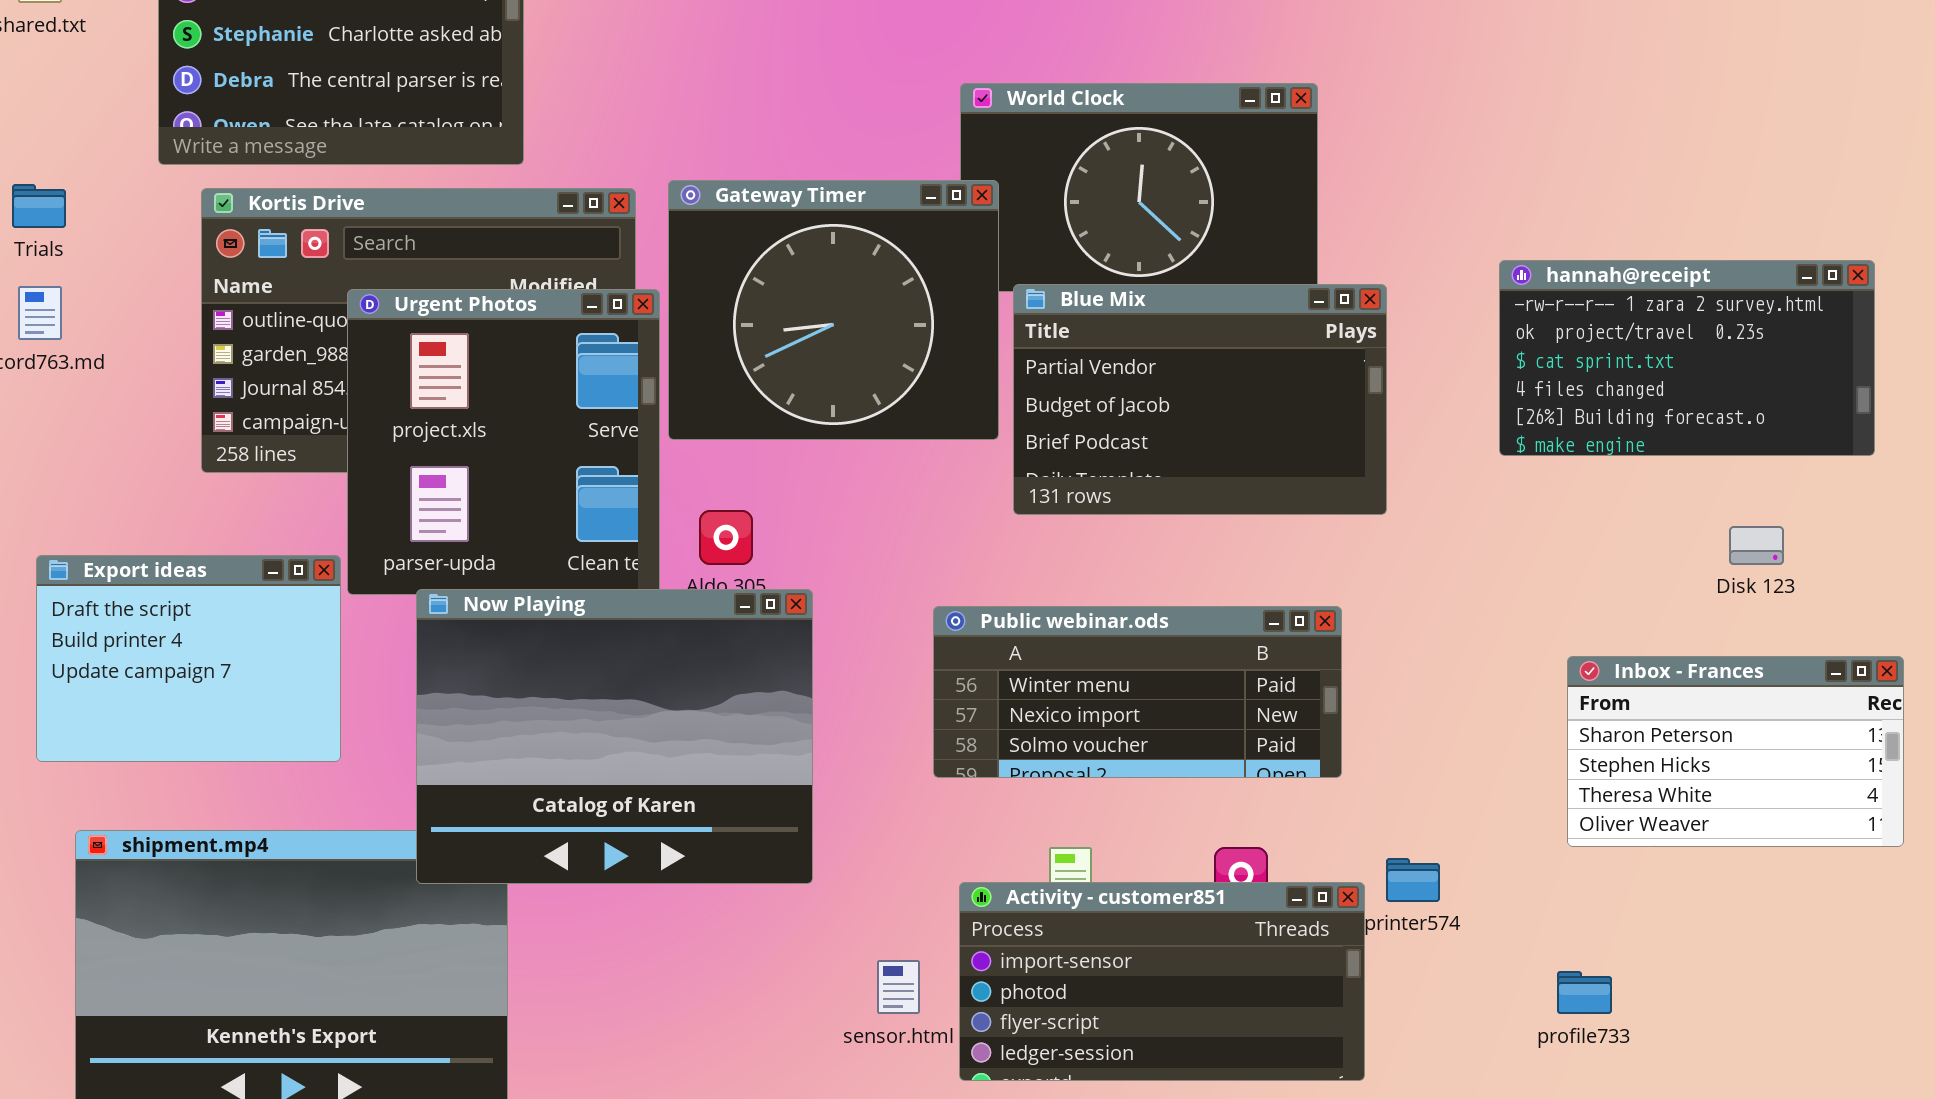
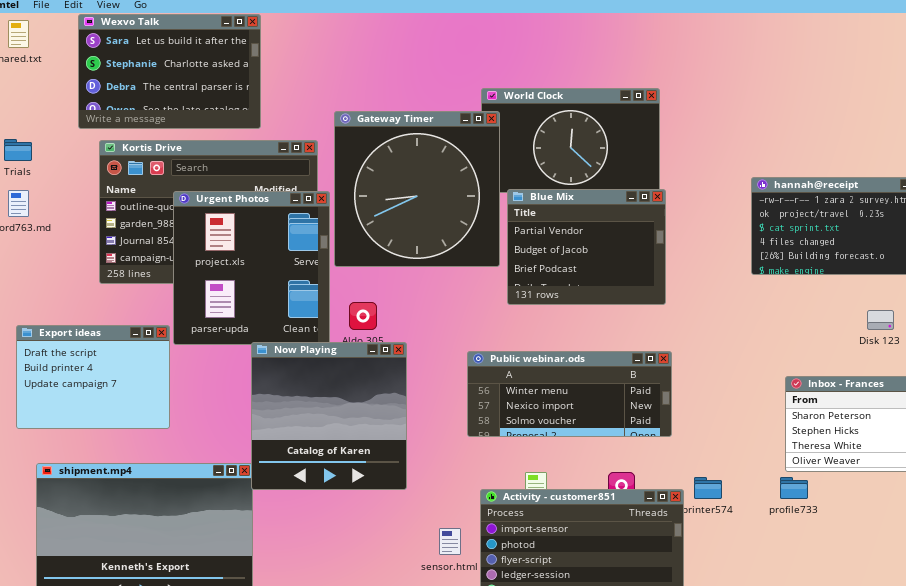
Gateway Timer: [668,180,999,440] -> [334,111,500,267], resized
Blue Mix: [1013,284,1387,515] -> [507,189,666,305], resized
Now Playing: [416,589,813,884] -> [251,342,407,490], resized
profile733: [1557,971,1612,1014] -> [780,477,808,499], moved

